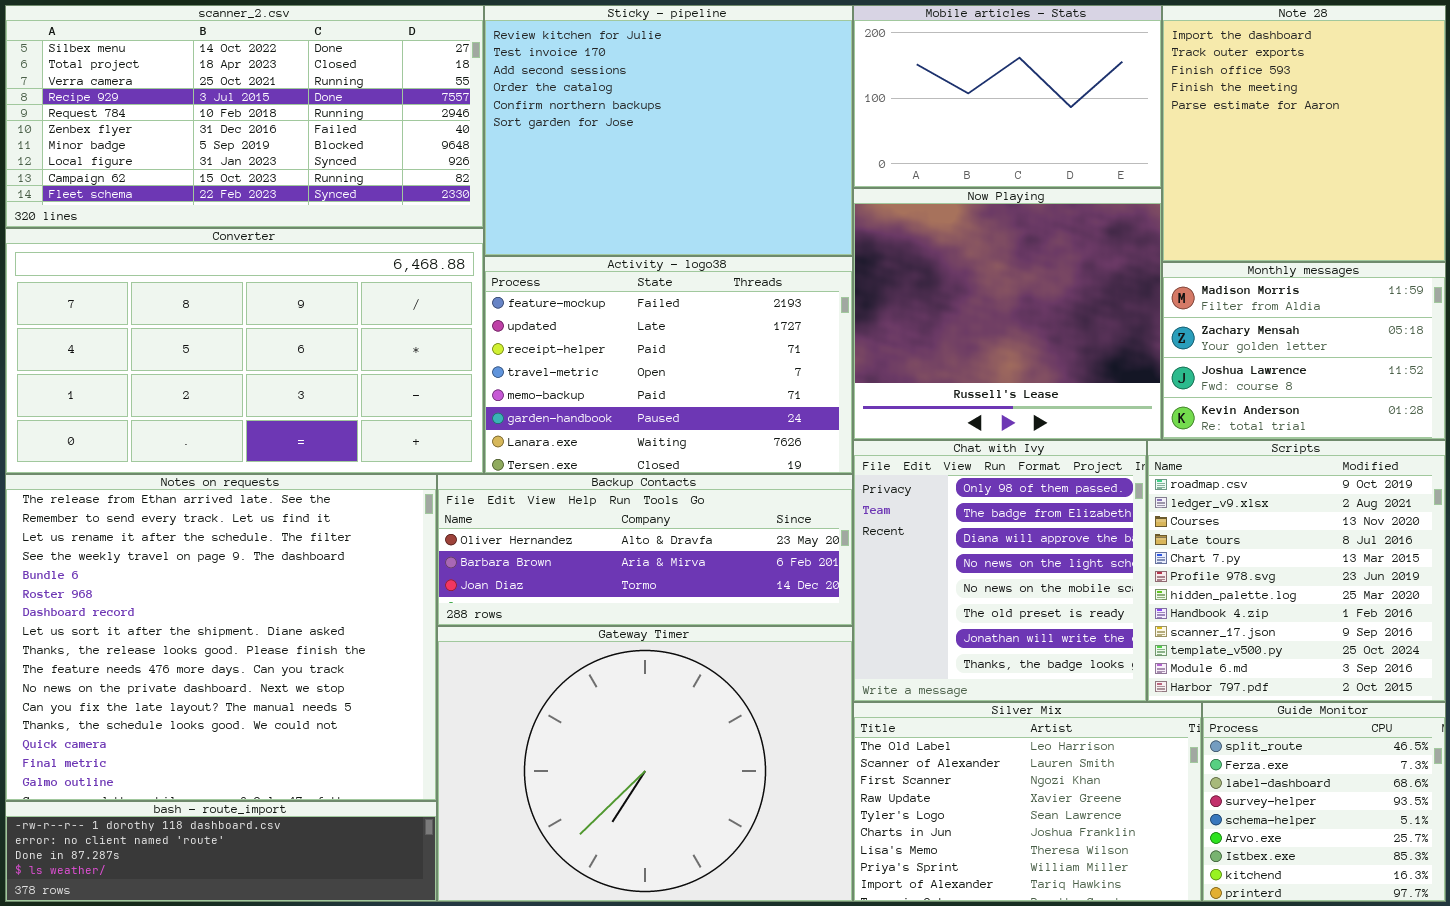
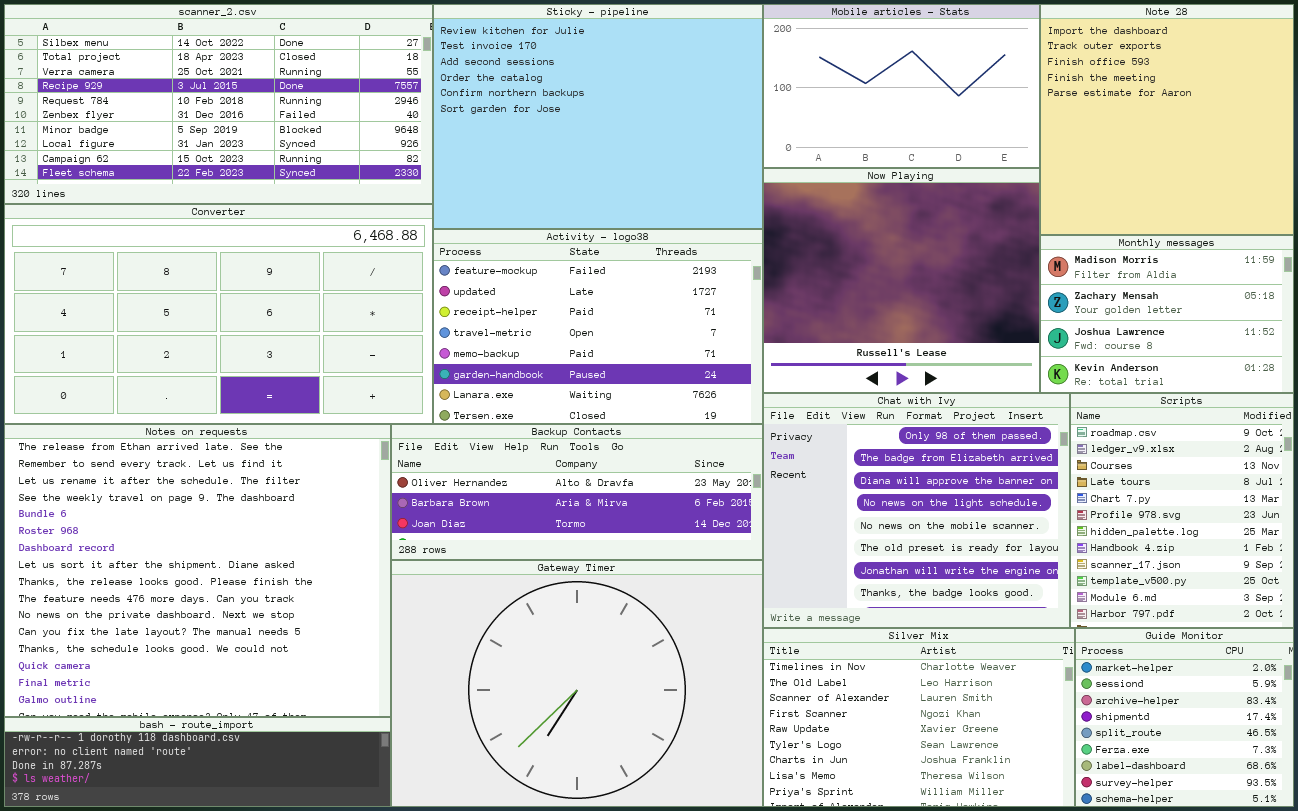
Chat with Ivy: [853,440,1147,702] -> [763,393,1070,628], resized
Scripts: [1147,440,1446,702] -> [1070,393,1294,628], resized
Silver Mix: [853,702,1202,902] -> [763,628,1075,807], scrolled up 1 row
Guide Monitor: [1202,702,1446,902] -> [1075,628,1294,807], scrolled up 4 rows

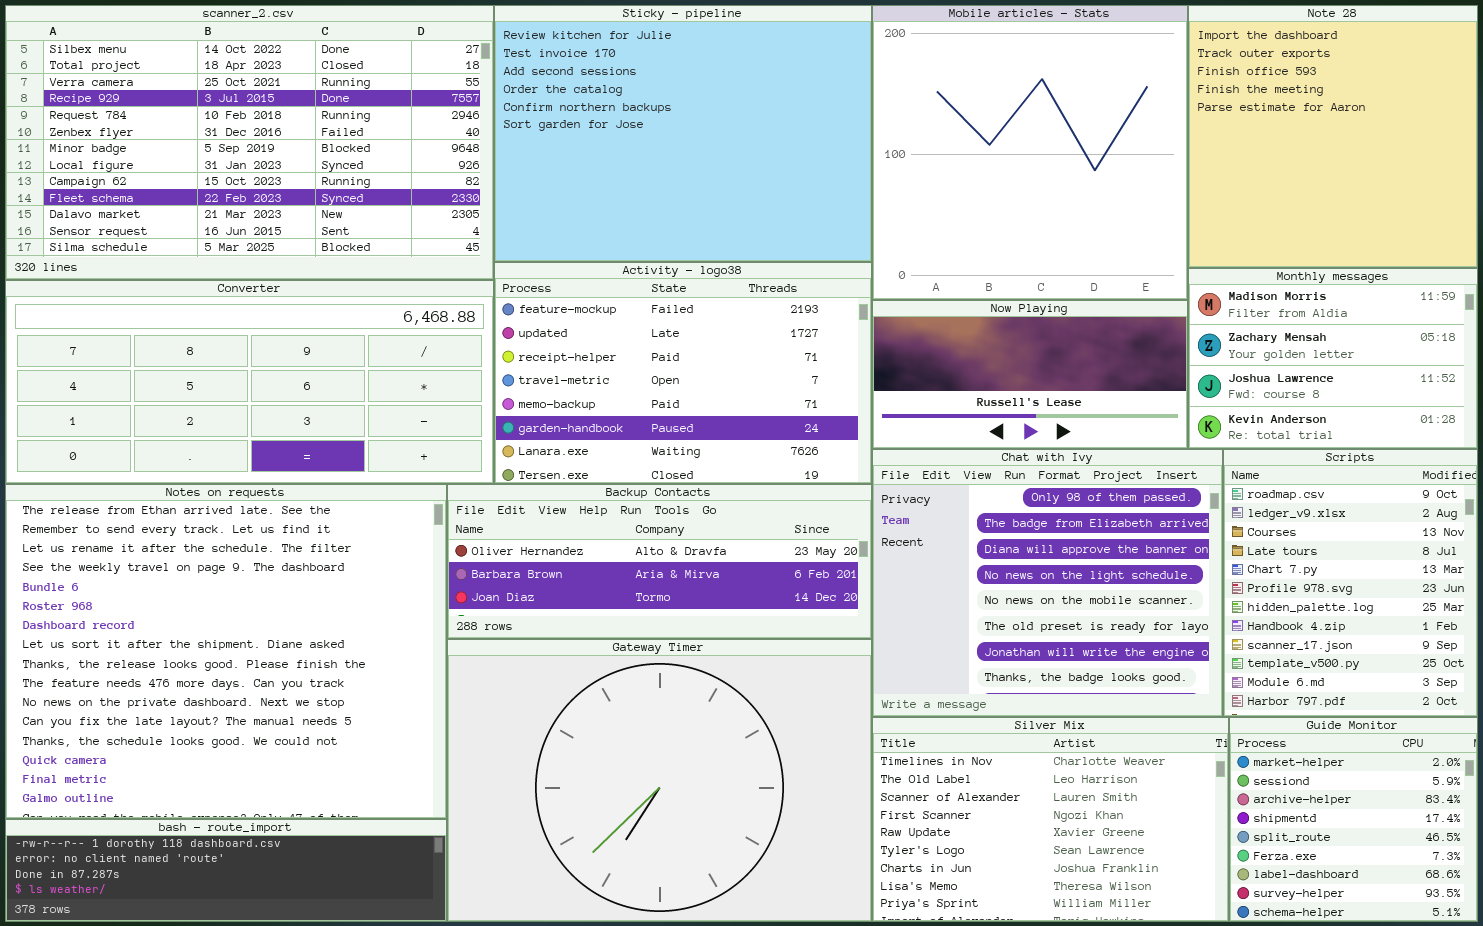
scanner_2.csv: [4,4,433,204] -> [5,5,494,280], resized
Mobile articles - Stats: [763,4,1040,168] -> [872,5,1188,300], resized
Now Playing: [763,168,1040,393] -> [872,300,1188,449], resized
Converter: [4,204,433,424] -> [5,280,494,484], resized

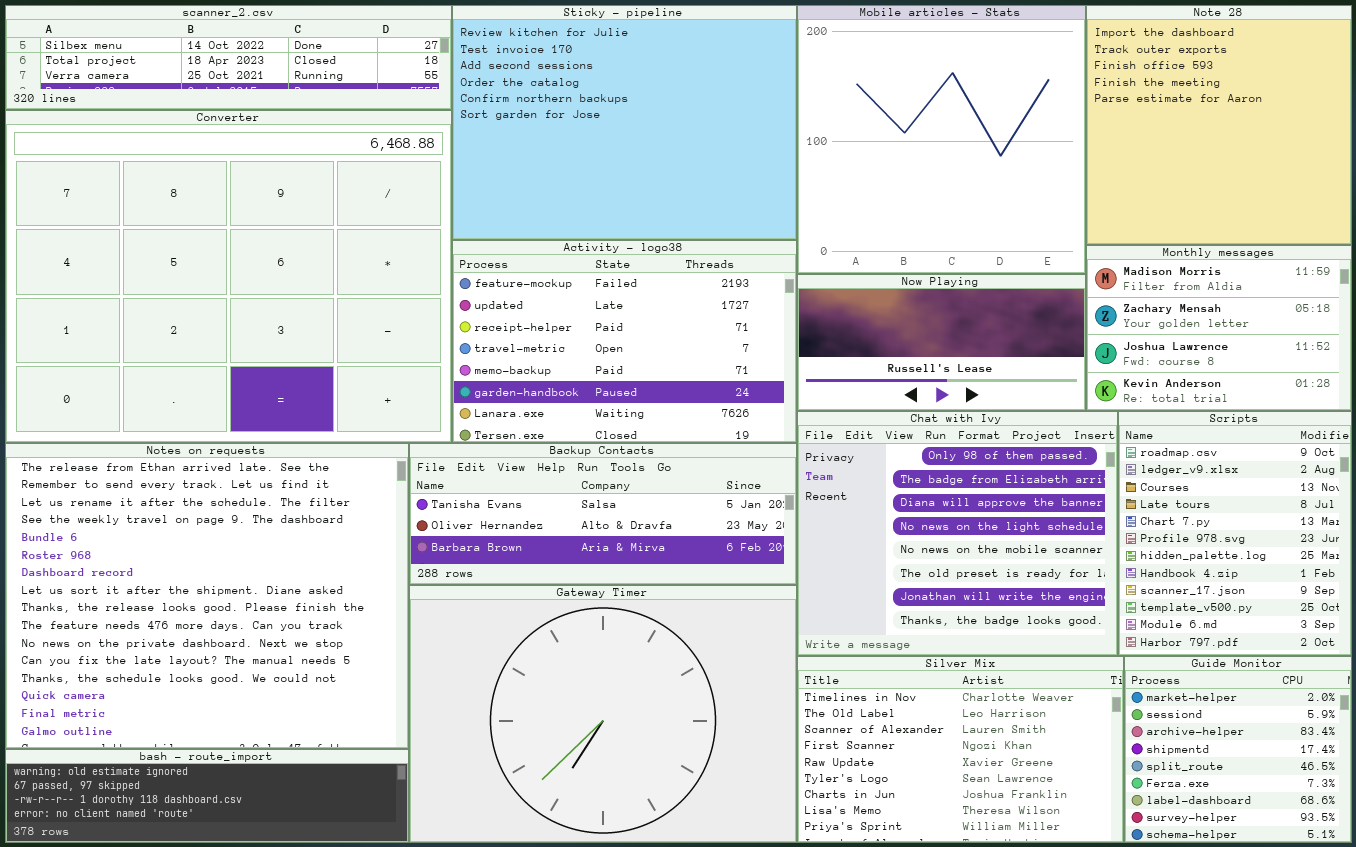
scanner_2.csv: [5,5,494,280] -> [5,5,452,110], resized
Converter: [5,280,494,484] -> [5,110,452,443], resized
Backup Contacts: [447,484,872,639] -> [409,443,797,585], scrolled up 1 row
bash - route_import: [5,819,447,922] -> [5,749,409,843], scrolled up 2 rows

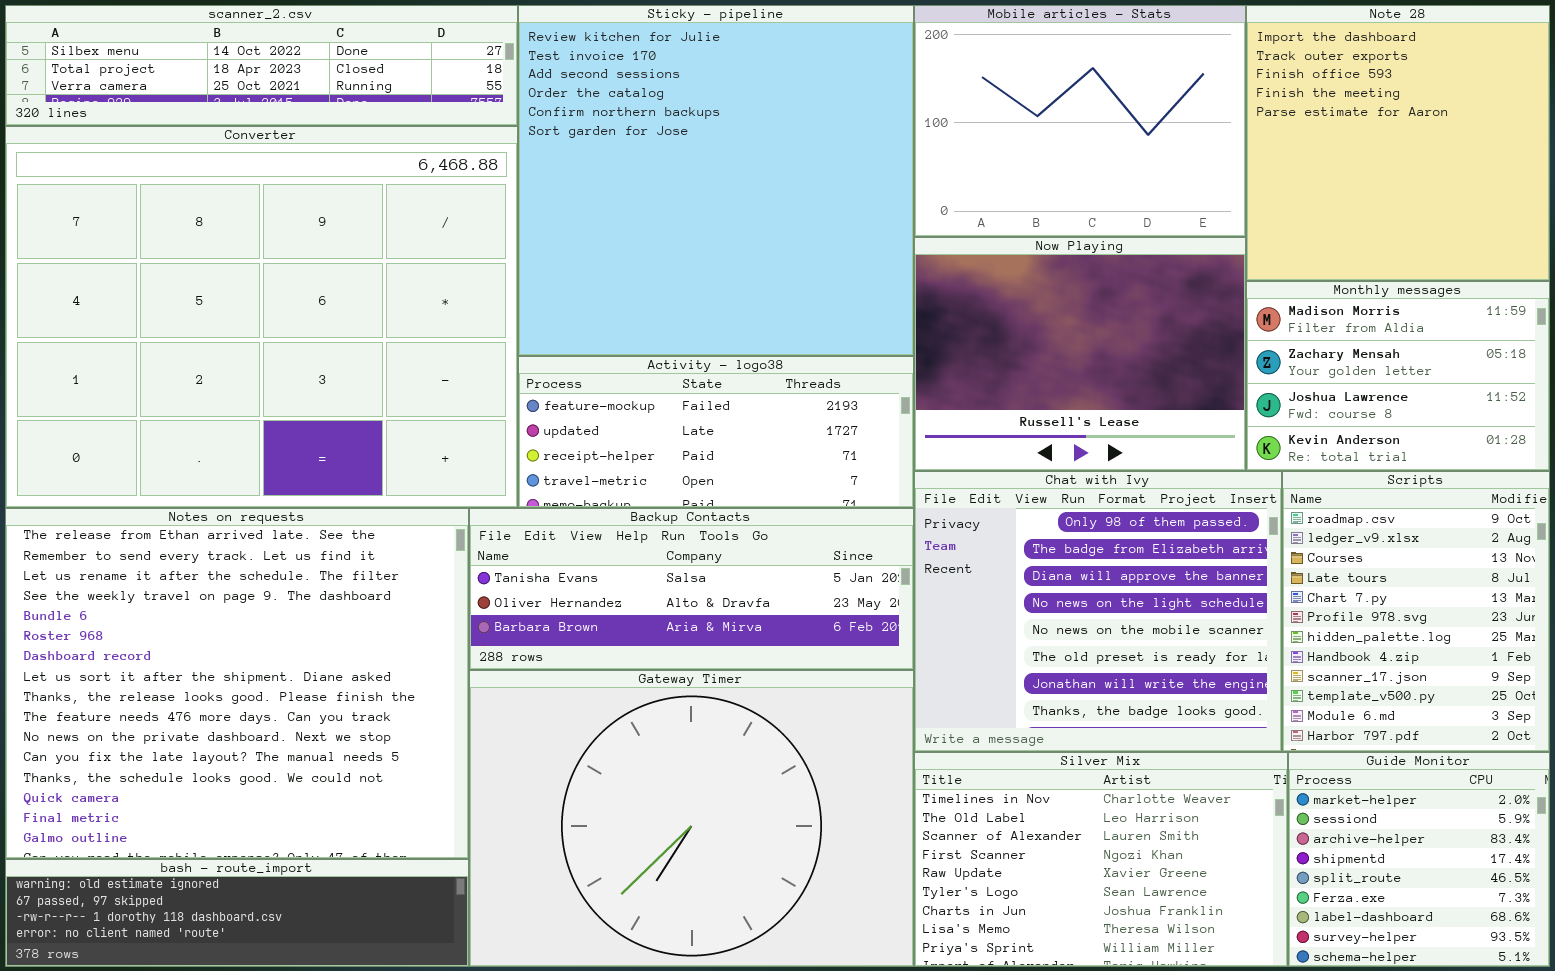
Sticky - pipeline: [452,5,797,240] -> [518,5,914,356], resized
Mobile articles - Stats: [797,5,1086,274] -> [914,5,1246,237], resized
Activity - logo38: [452,240,797,443] -> [518,356,914,508], resized
Now Playing: [797,274,1086,411] -> [914,237,1246,471], resized

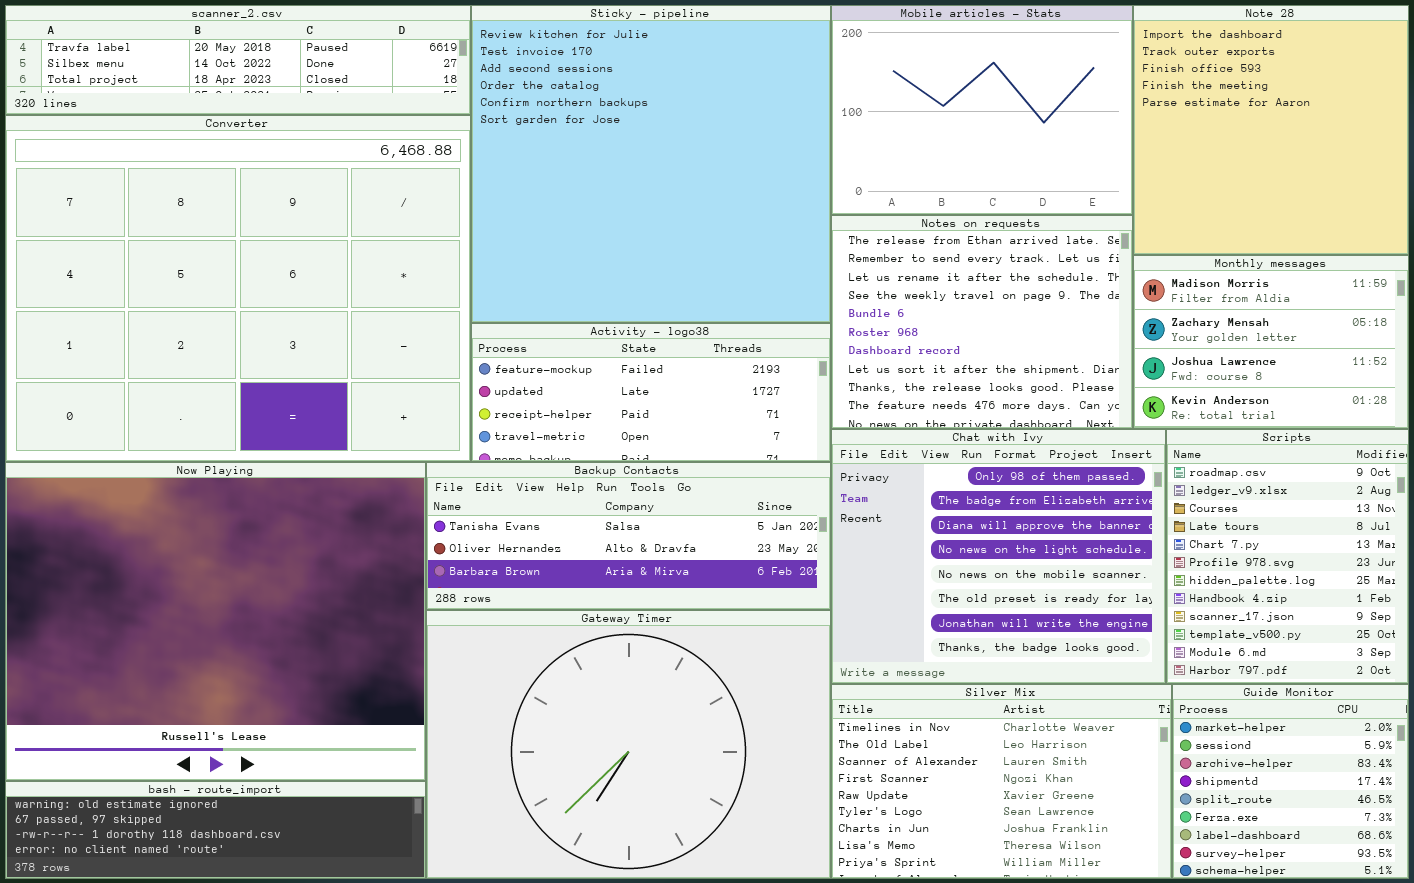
scanner_2.csv: [5,5,518,126] -> [5,5,471,115], scrolled up 1 row
Now Playing: [914,237,1246,471] -> [5,462,426,781], moved, resized
Notes on requests: [5,508,469,859] -> [831,215,1133,429], moved, resized

